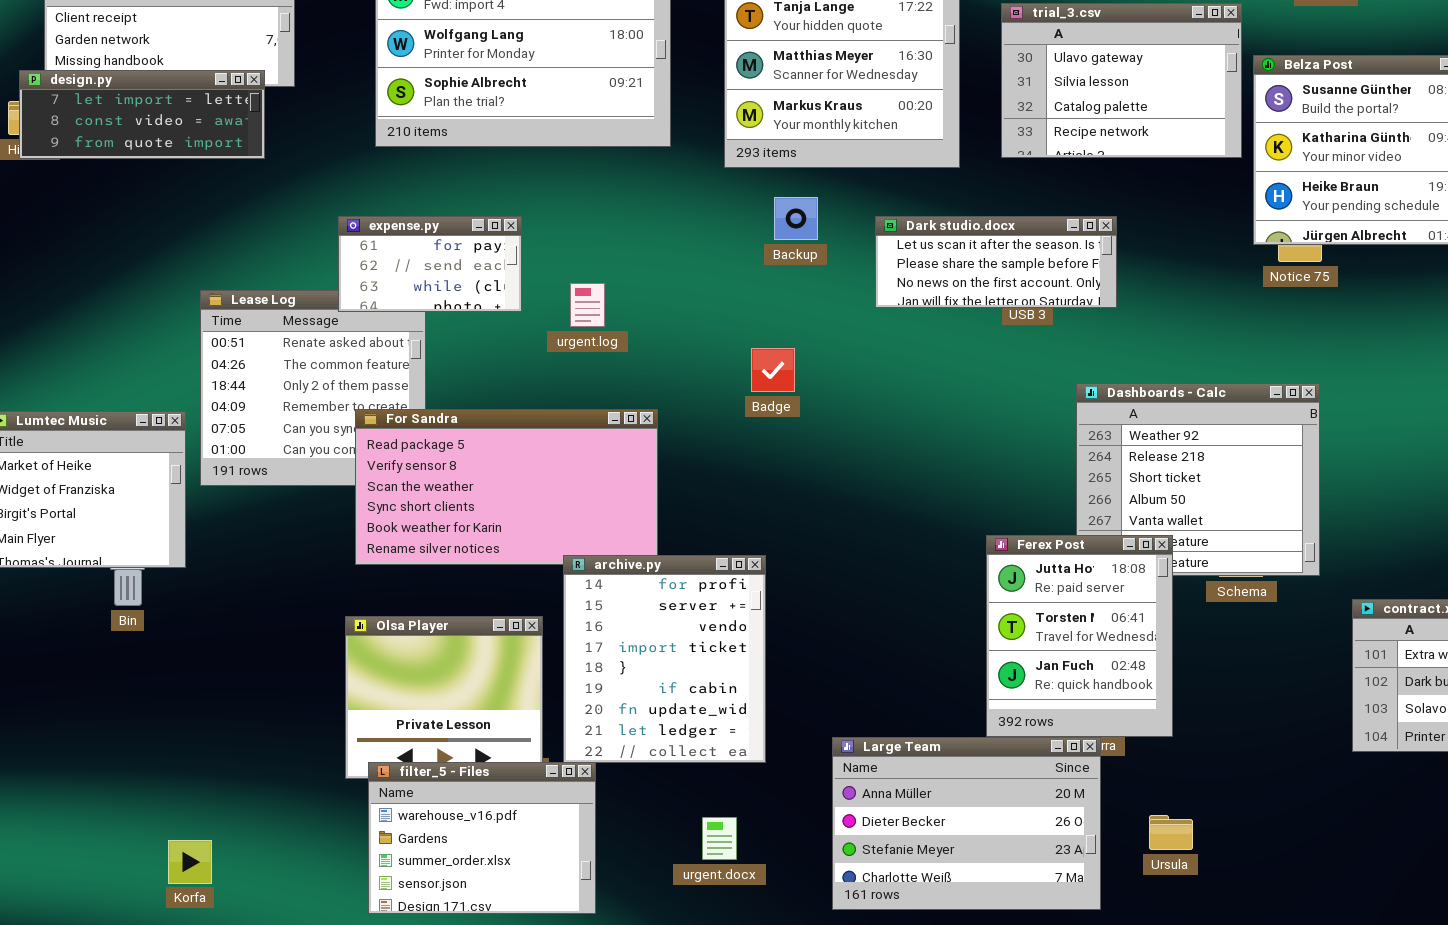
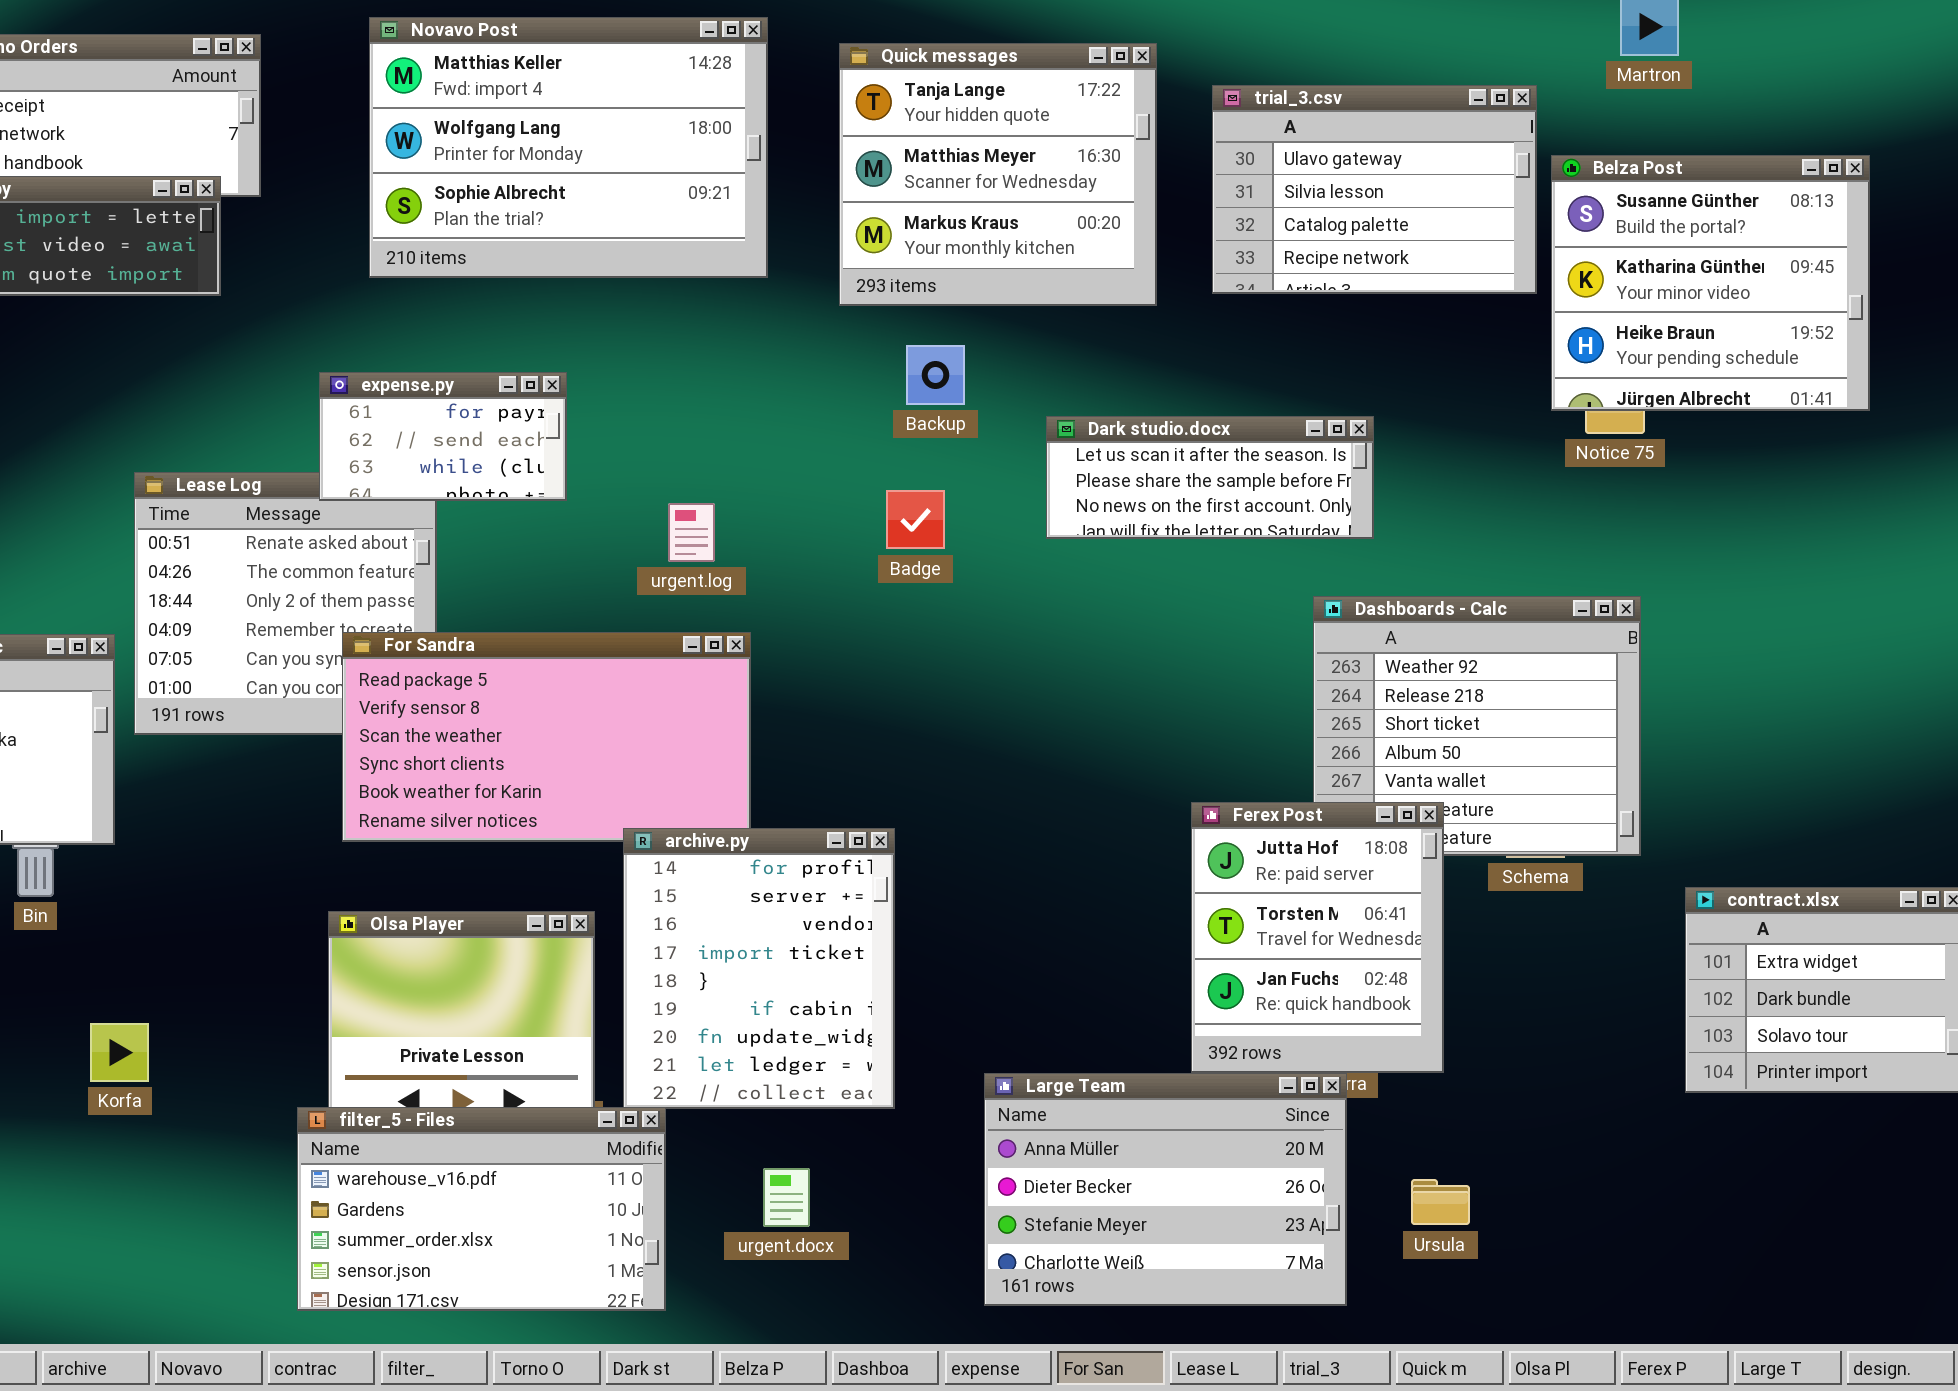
Dark studio.docx: [875,216,1117,308] -> [1046,416,1374,539], moved
urgent.log: [570,283,605,327] -> [668,503,715,562], moved
Badge: [751,348,795,392] -> [886,490,945,549], moved
filter_5 - Files: [368,762,596,914] -> [297,1107,666,1311], resized
urgent.docx: [702,817,737,860] -> [763,1168,810,1227], moved
Korfa: [168,840,212,884] -> [90,1023,149,1082], moved

